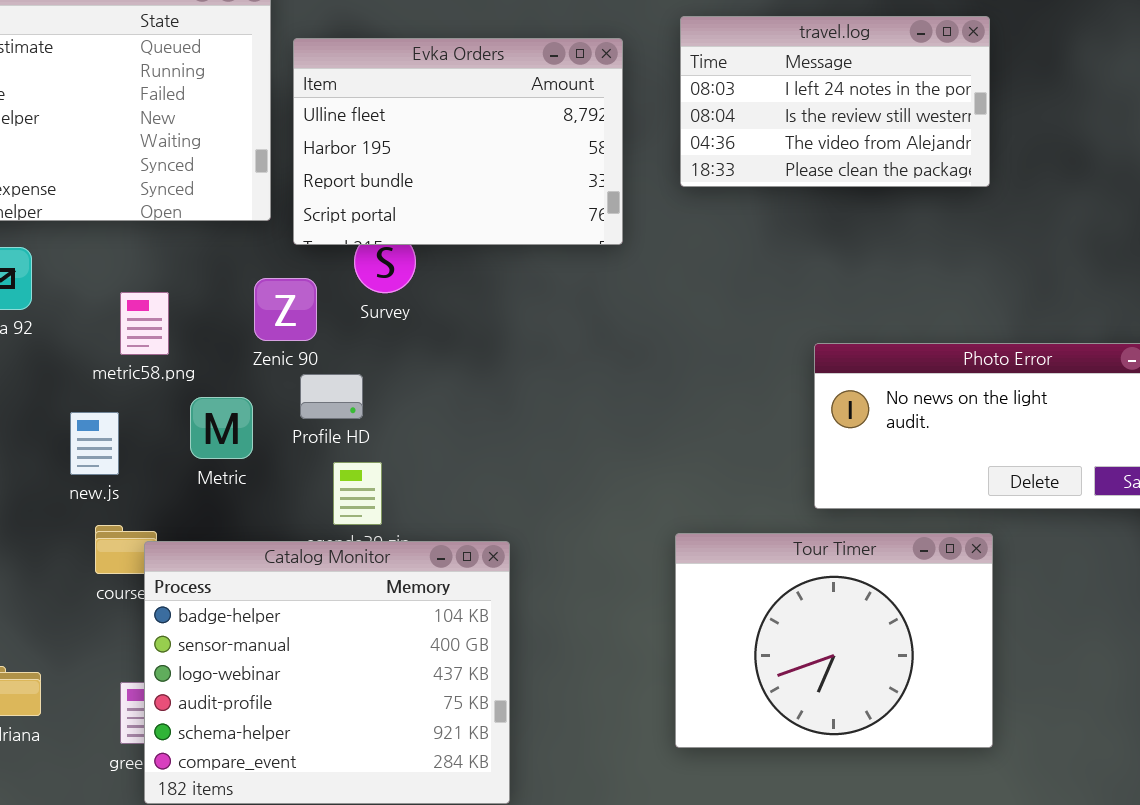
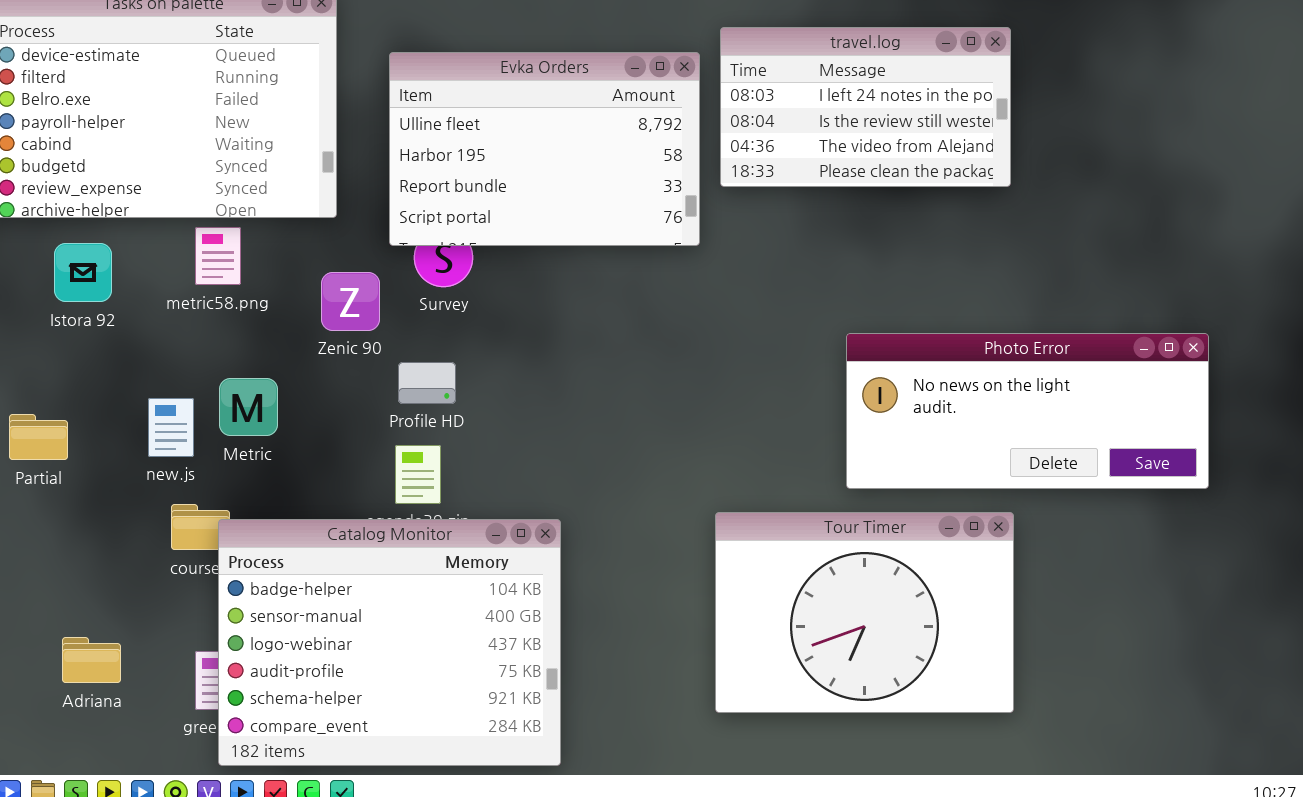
Evka Orders: [293,38,623,245] -> [389,52,700,246], moved
metric58.png: [120,292,169,355] -> [195,227,241,285], moved
Profile HD: [300,374,363,419] -> [398,362,456,404], moved
Metric: [190,397,253,459] -> [219,378,278,436], moved

